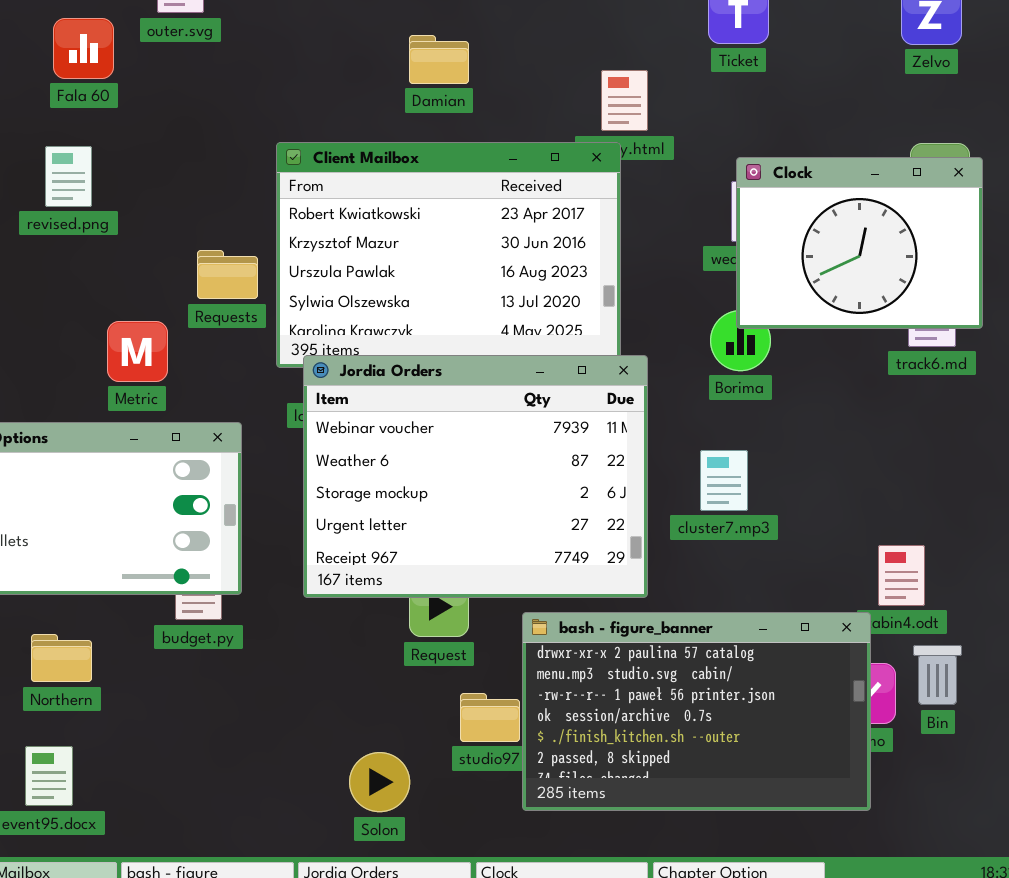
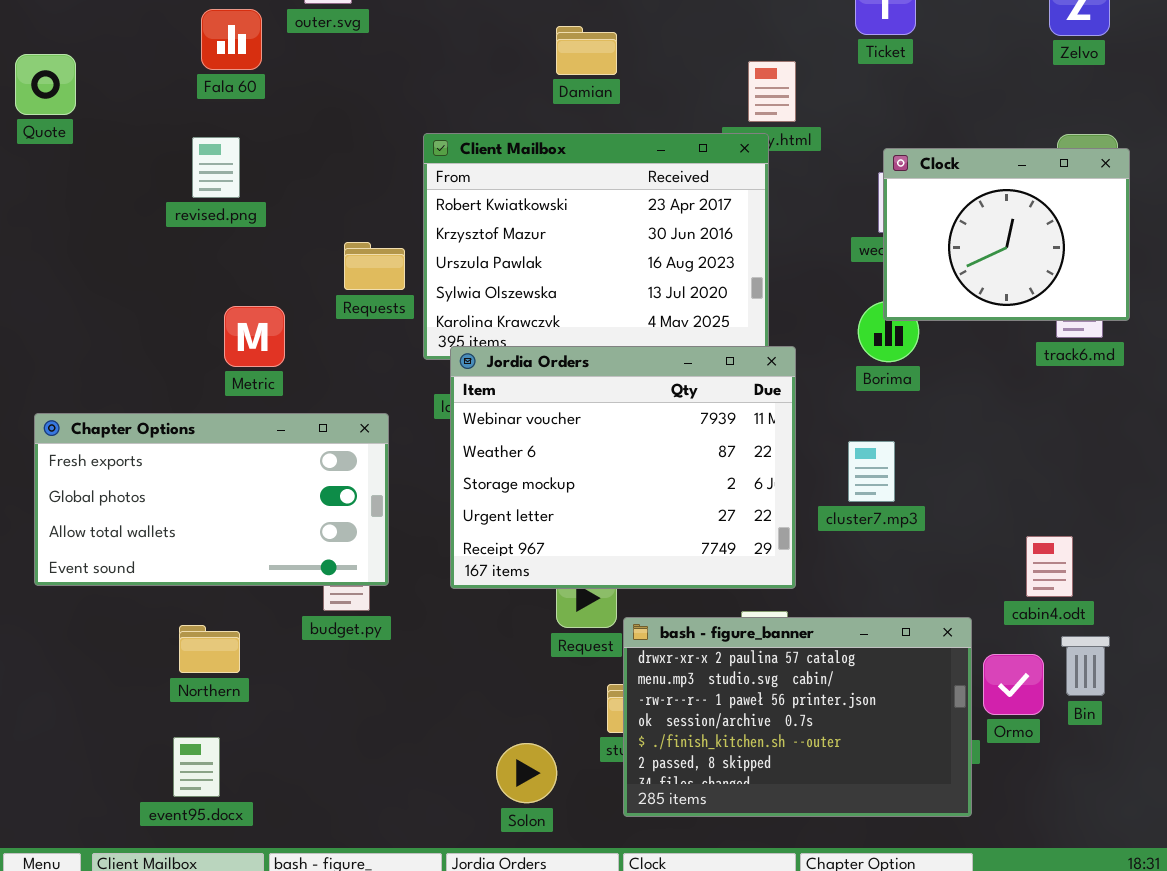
Metric: [107,321,168,382] -> [224,306,285,367], moved
bash - figure_banner: [522,612,871,811] -> [623,617,972,817], moved

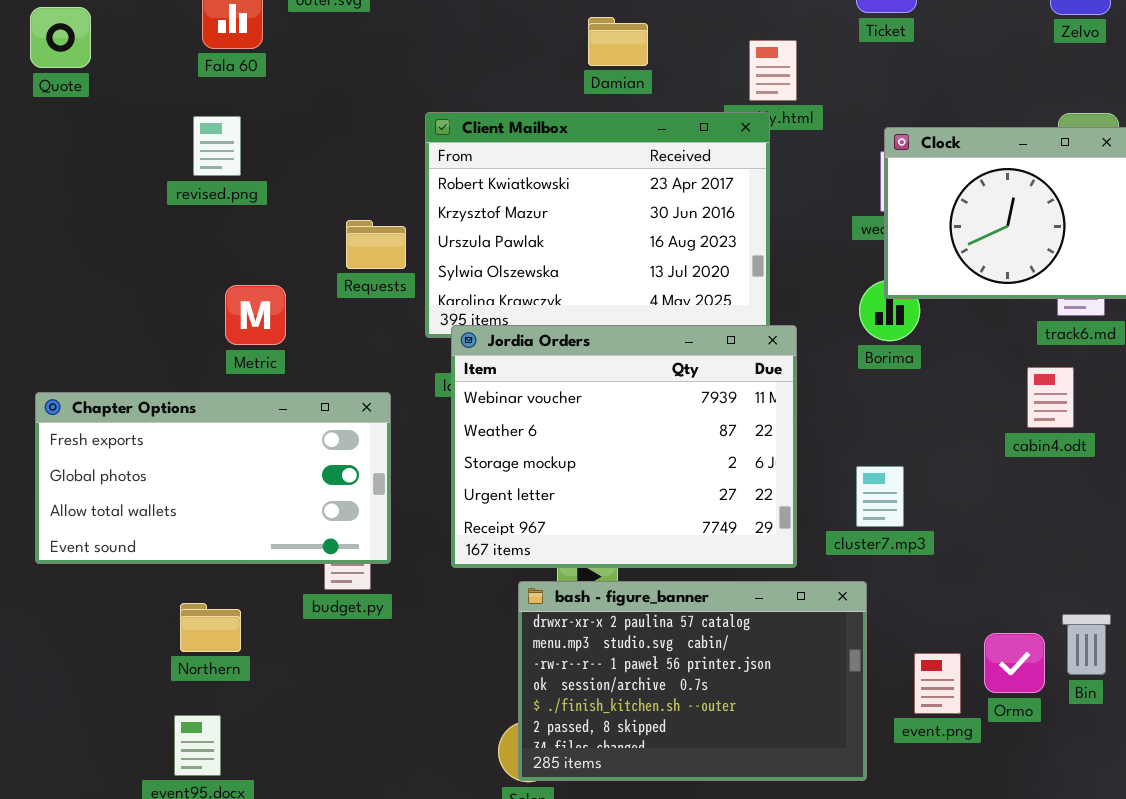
Damian: [556,26,617,75] -> [588,17,648,66], moved
Quote: [15,54,76,115] -> [30,7,91,68], moved
cluster7.mp3: [848,441,895,502] -> [856,466,904,527], moved
cabin4.odt: [1026,536,1073,597] -> [1027,367,1074,428], moved
bash - figure_banner: [623,617,972,817] -> [518,581,867,781], moved

